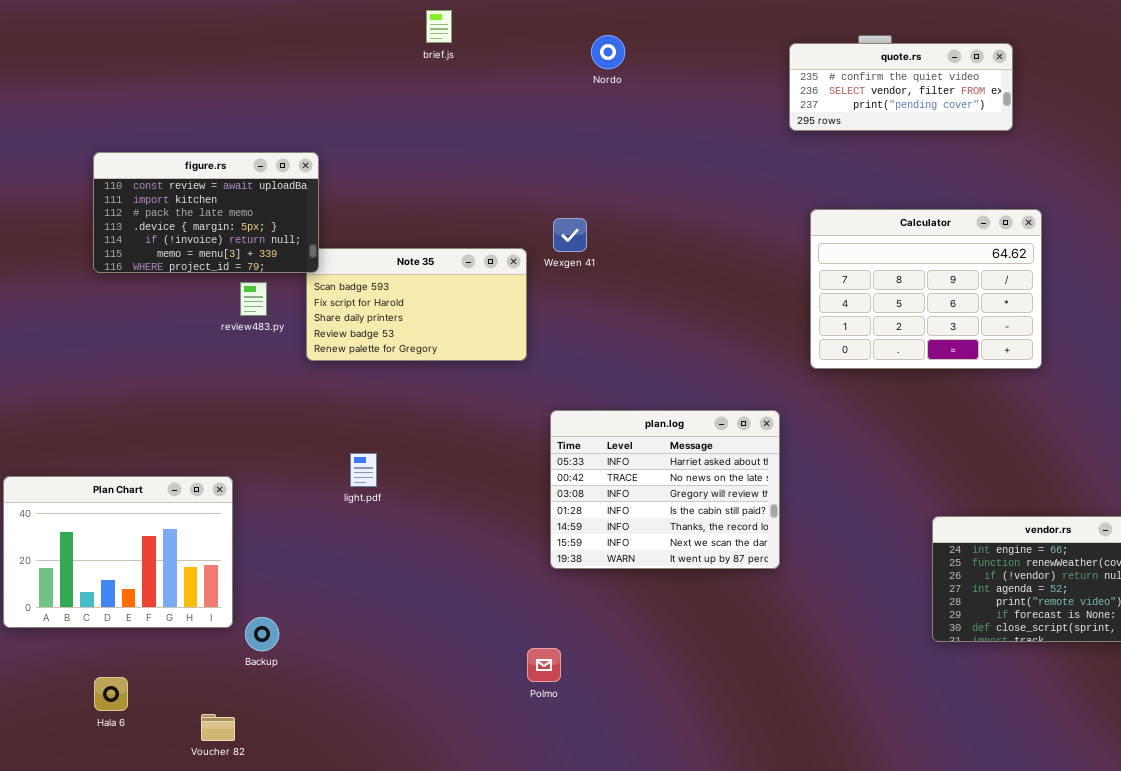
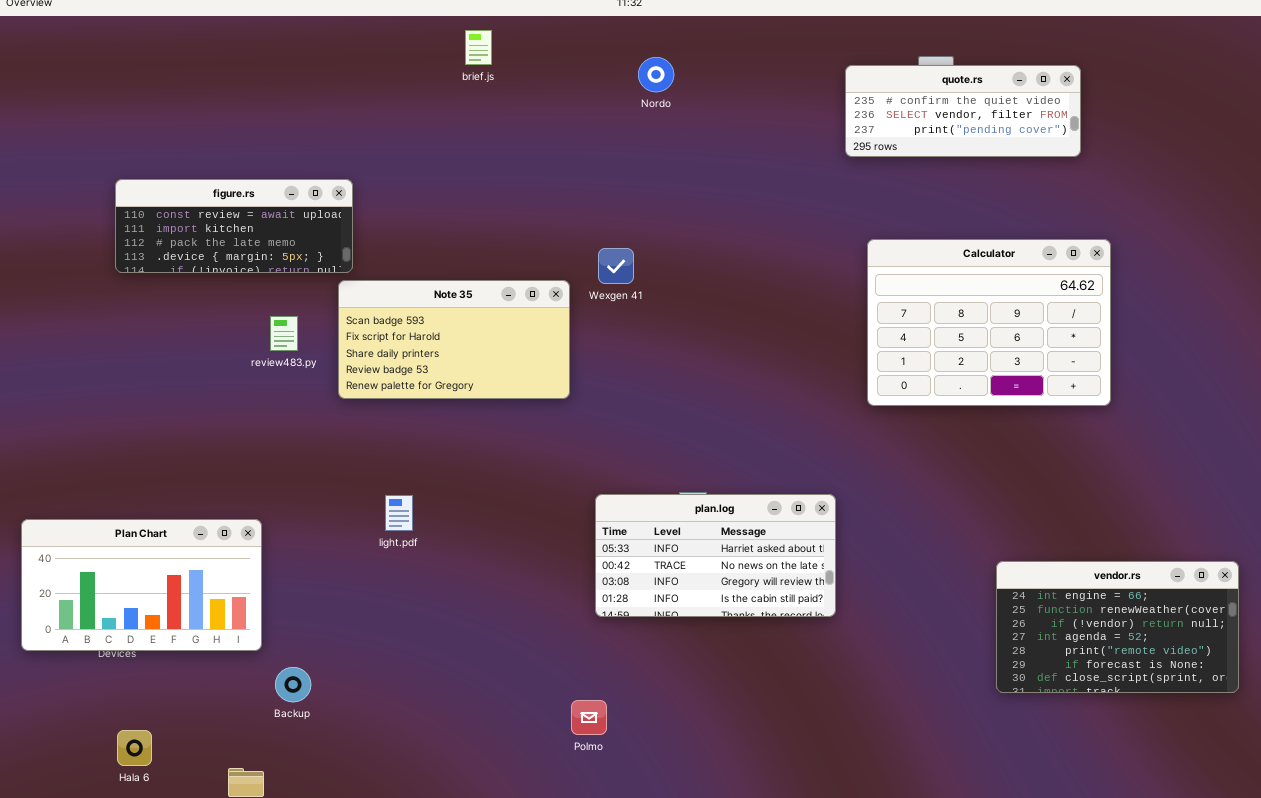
figure.rs: [93,152,319,273] -> [115,179,353,273], resized
plan.log: [550,410,780,569] -> [595,494,836,617], resized
Plan Chart: [3,476,233,628] -> [21,519,262,651], resized

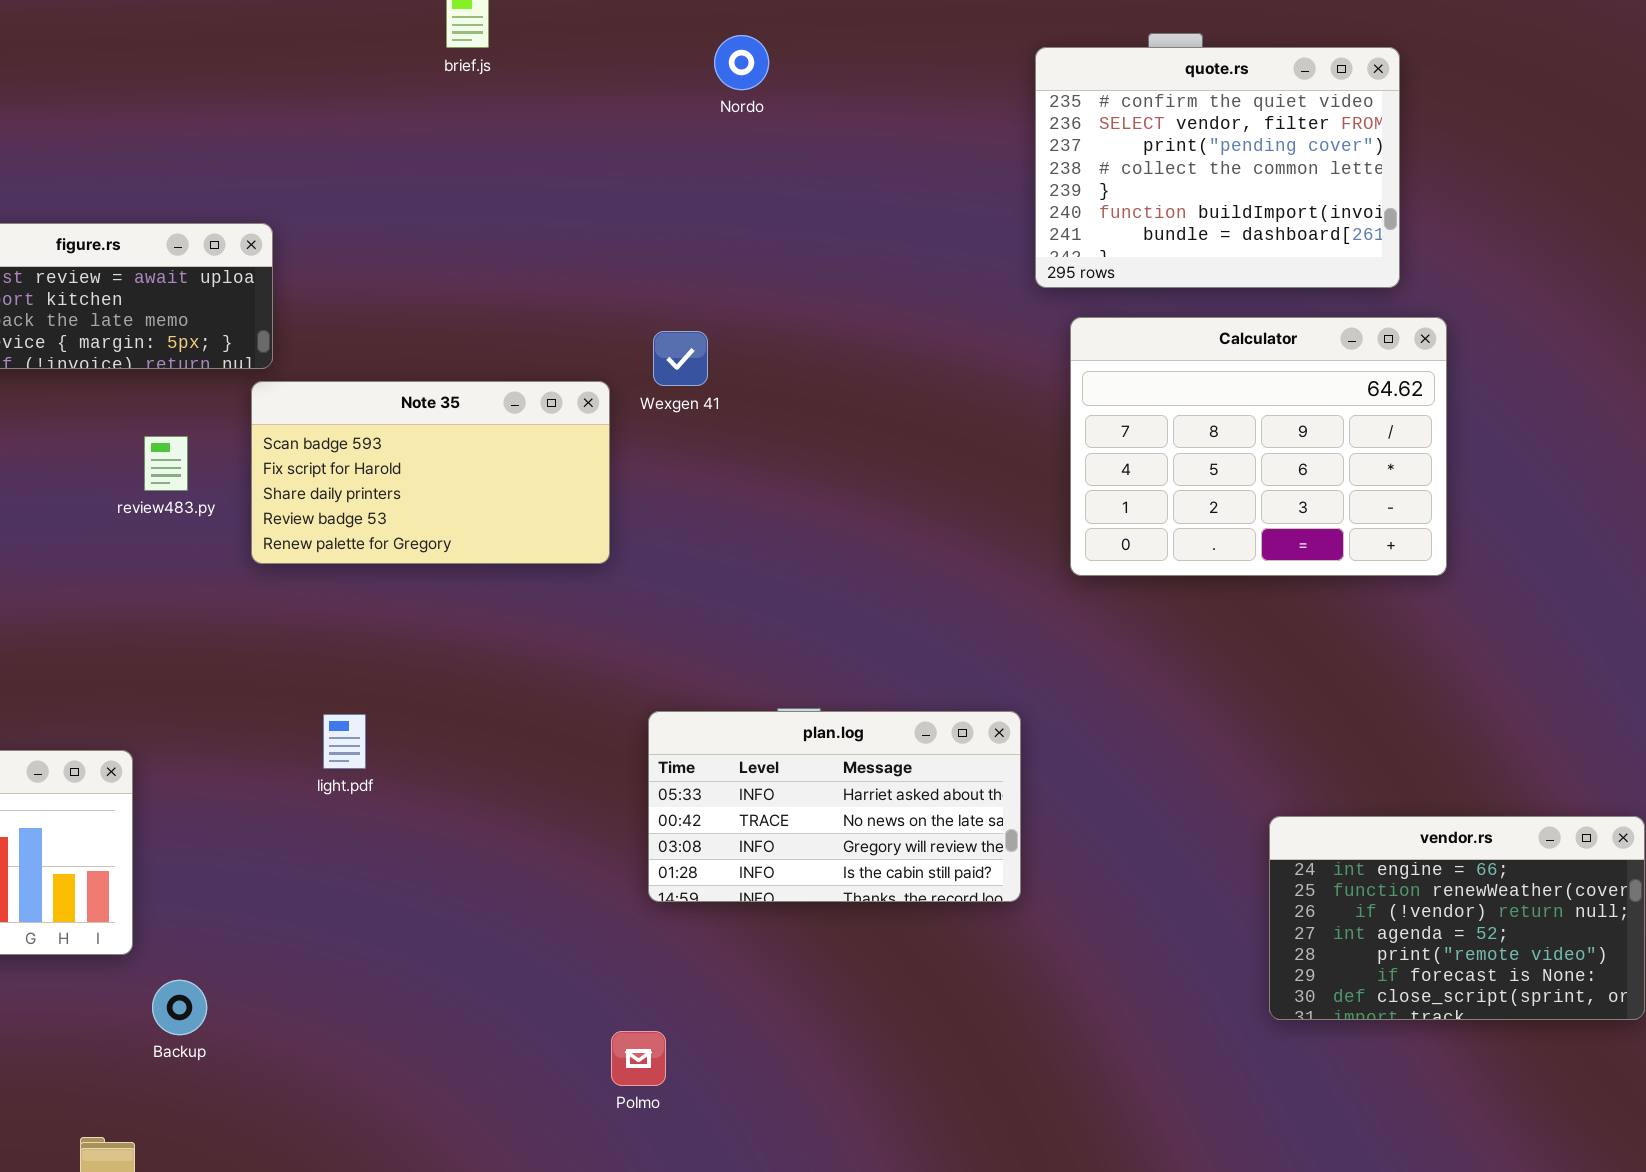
quote.rs: [845,65,1081,157] -> [1035,47,1400,288], resized

